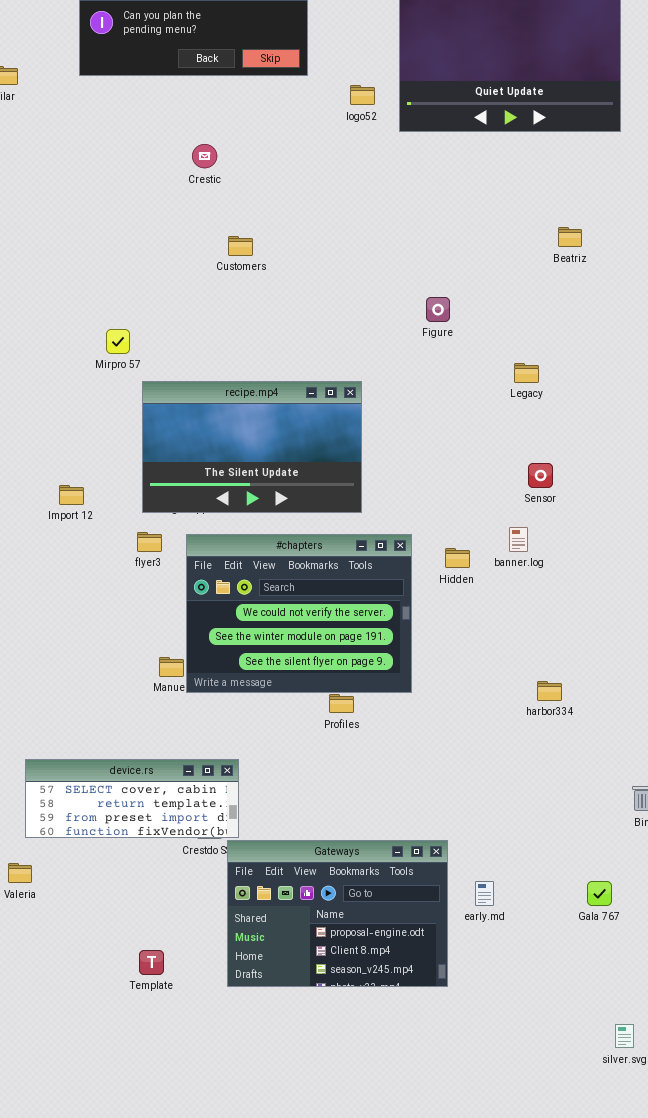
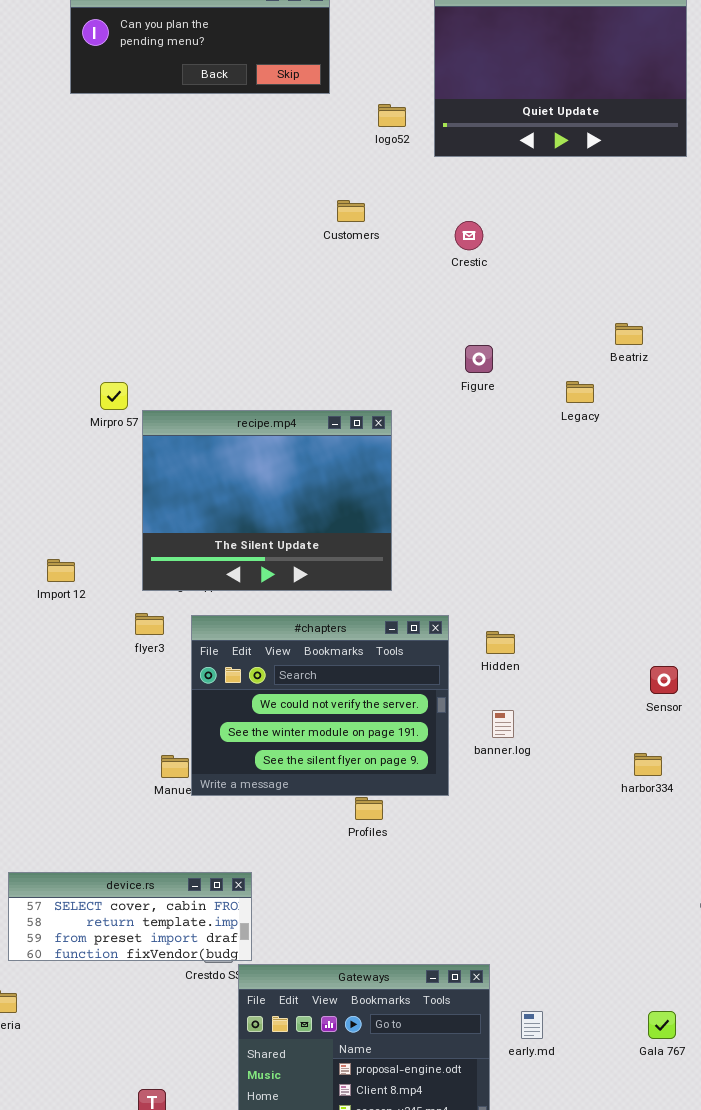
Crestic: [192,144,217,168] -> [455,221,483,250], moved
Beatriz: [558,227,582,247] -> [615,323,643,345], moved
Customers: [228,236,253,256] -> [337,200,365,222], moved
Legacy: [514,363,539,383] -> [566,381,594,403], moved
recipe.mp4: [142,381,362,513] -> [142,410,392,591], resized
Sensor: [528,463,553,488] -> [650,666,678,694], moved
banner.log: [509,527,528,552] -> [492,710,514,738], moved
harbor334: [537,681,562,701] -> [634,753,662,776], moved

